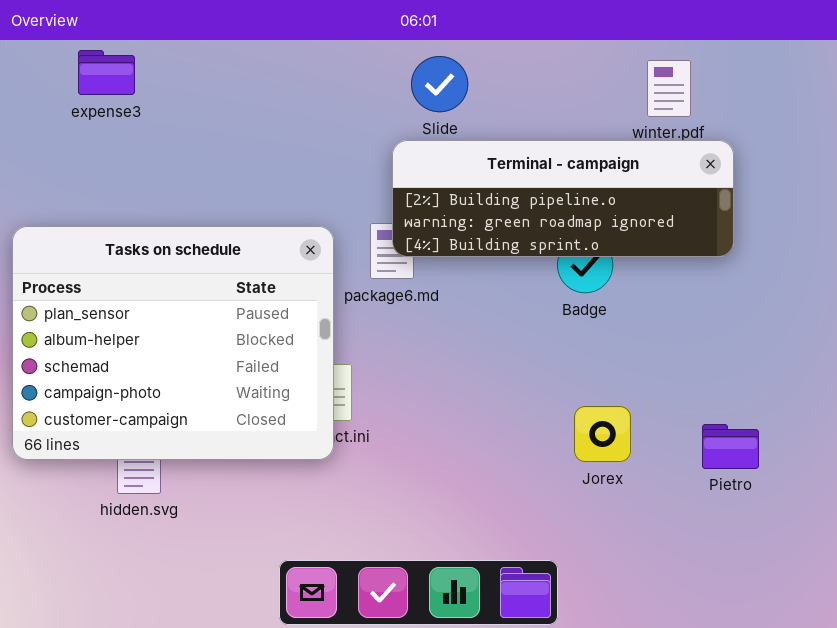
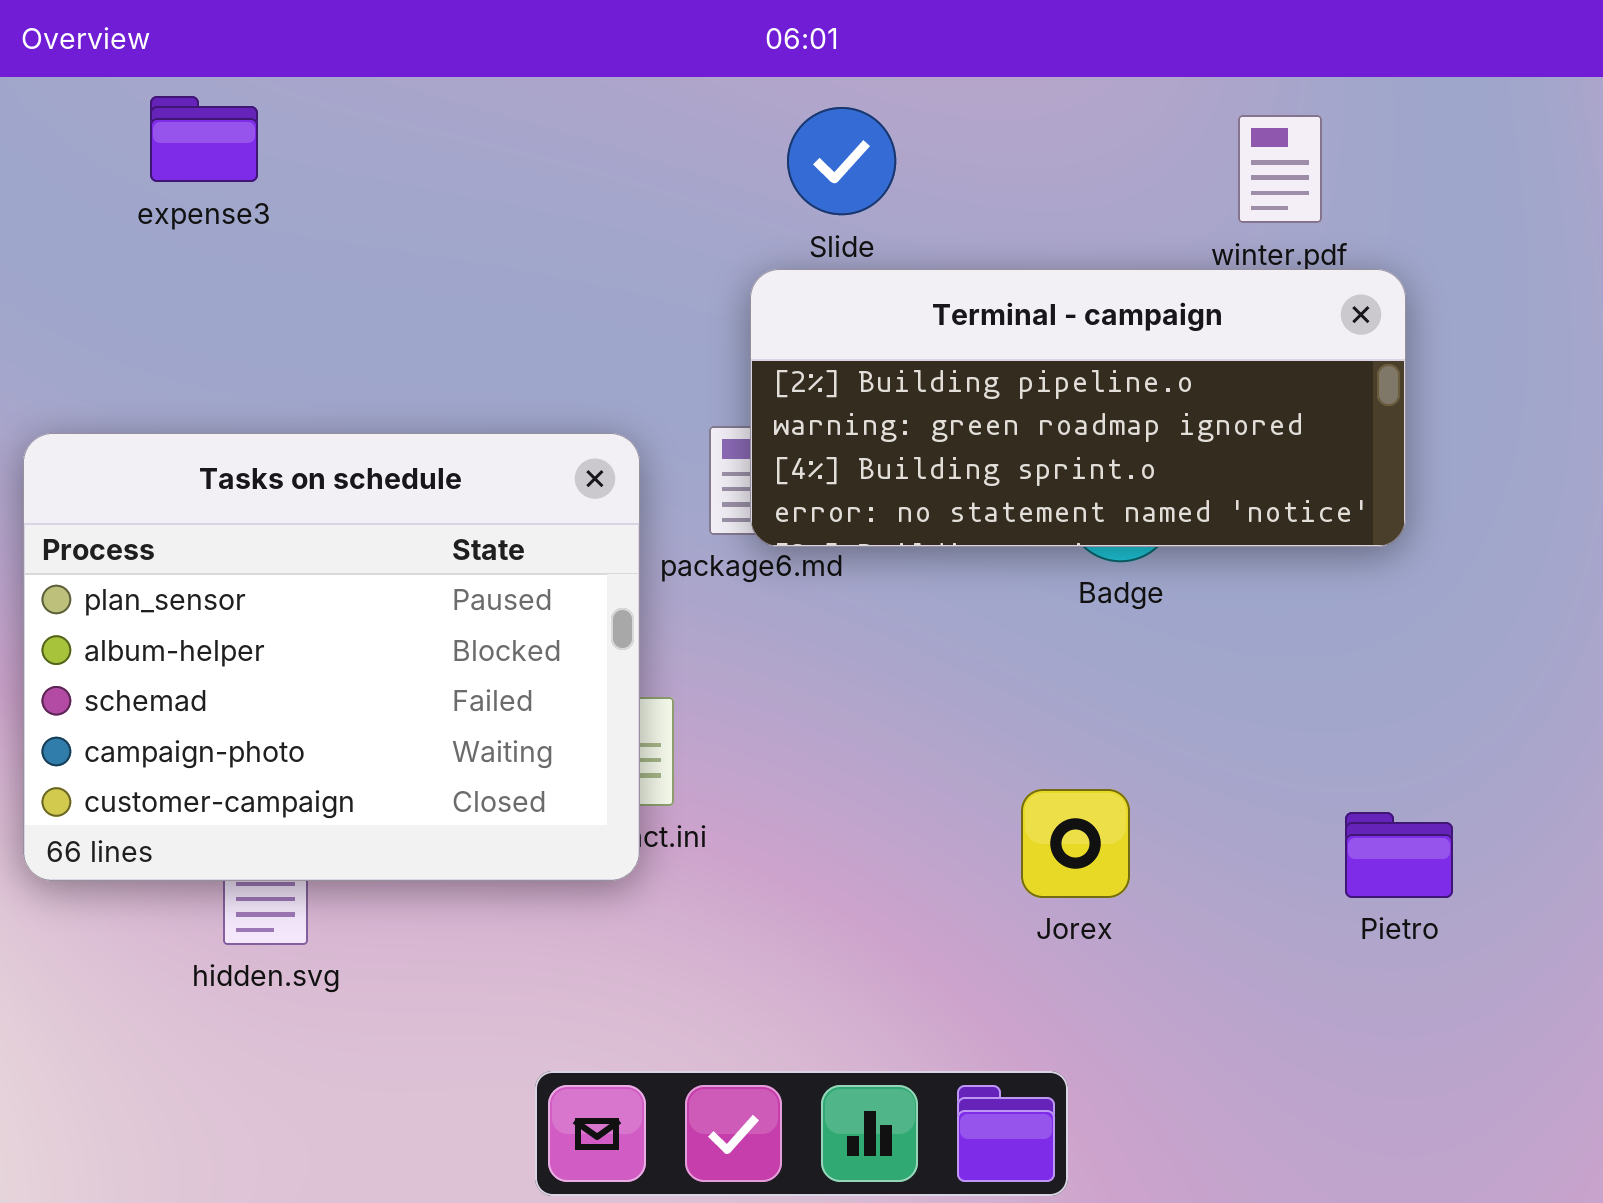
Terminal - campaign: [392,140,734,257] -> [750,269,1406,547], resized
Jorex: [574,406,631,462] -> [1021,789,1130,898], moved

